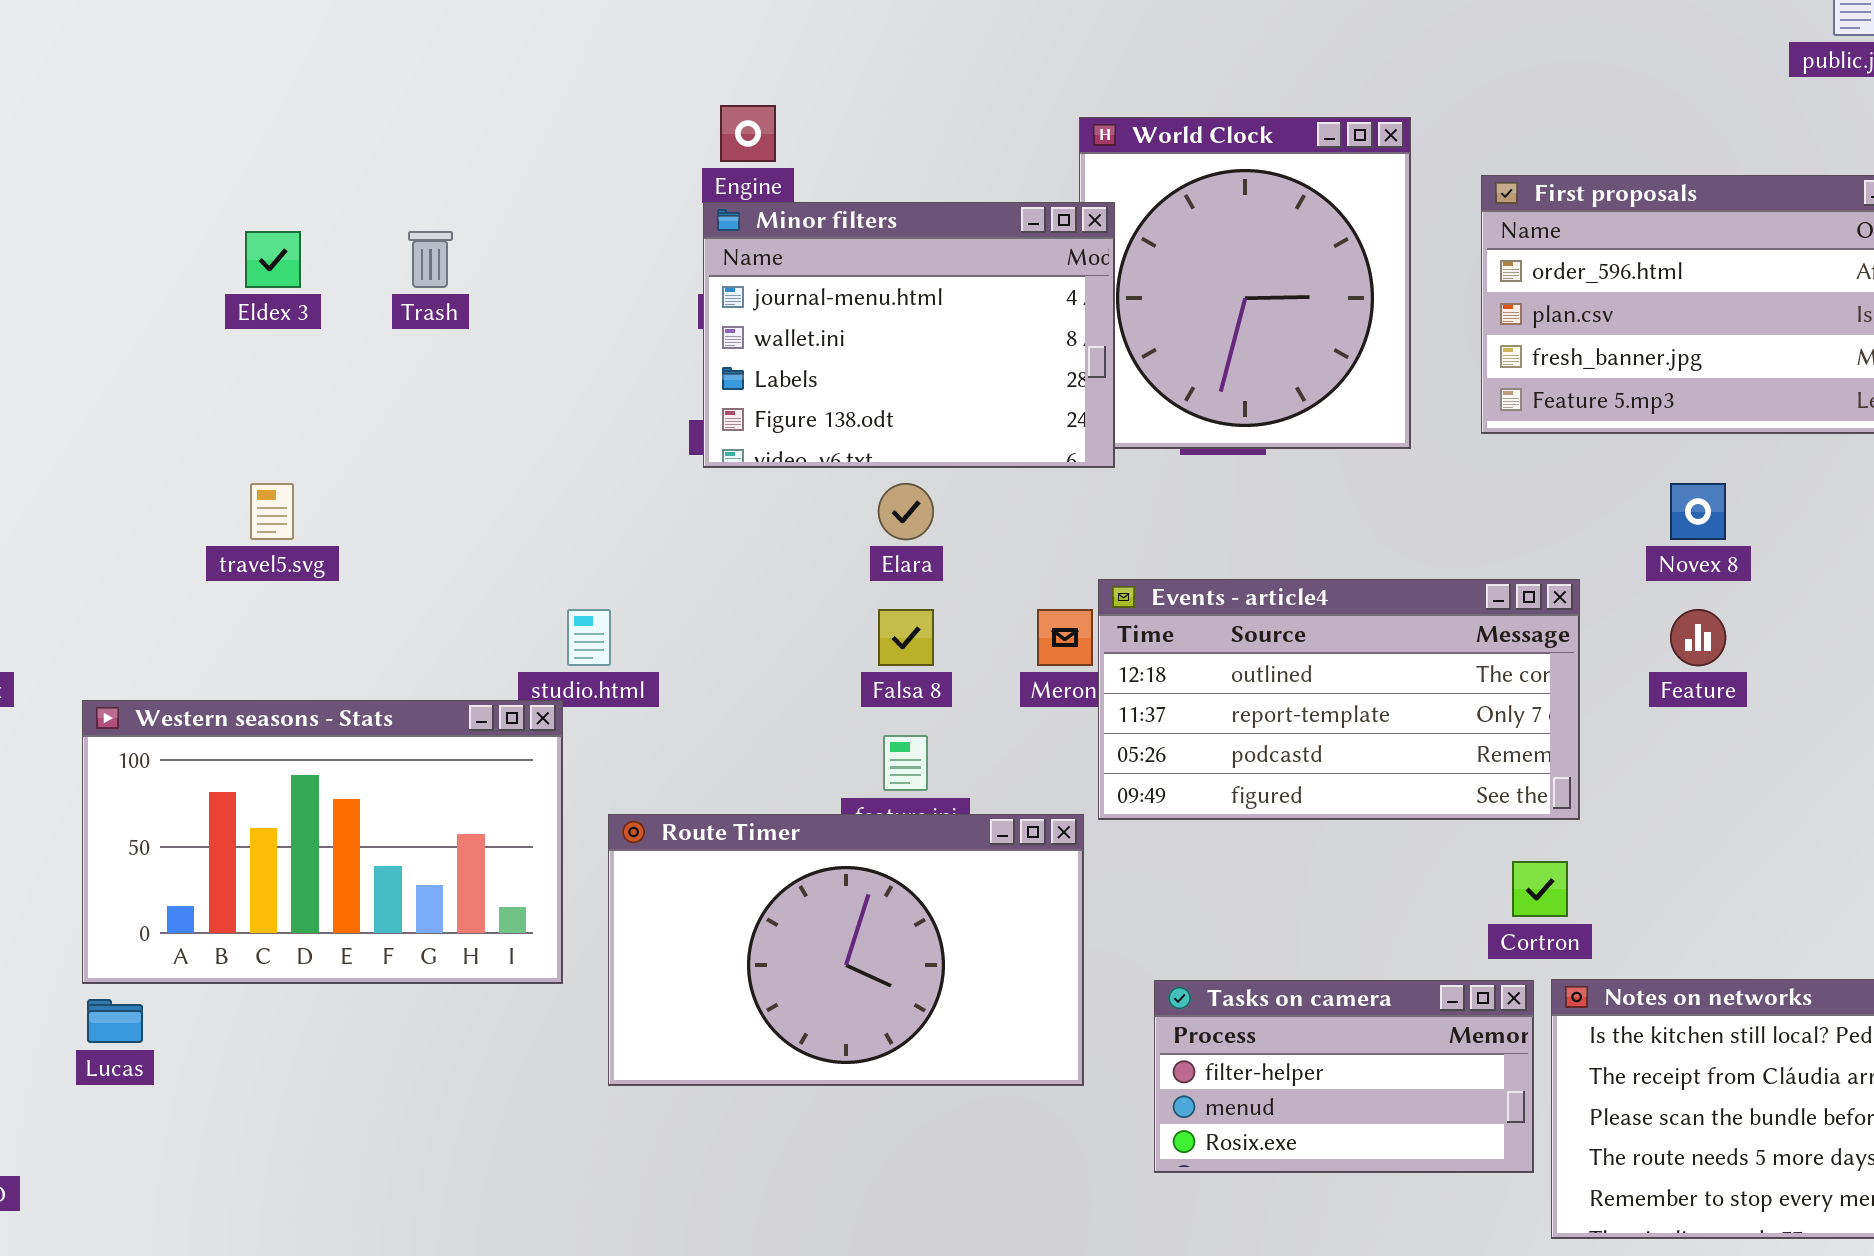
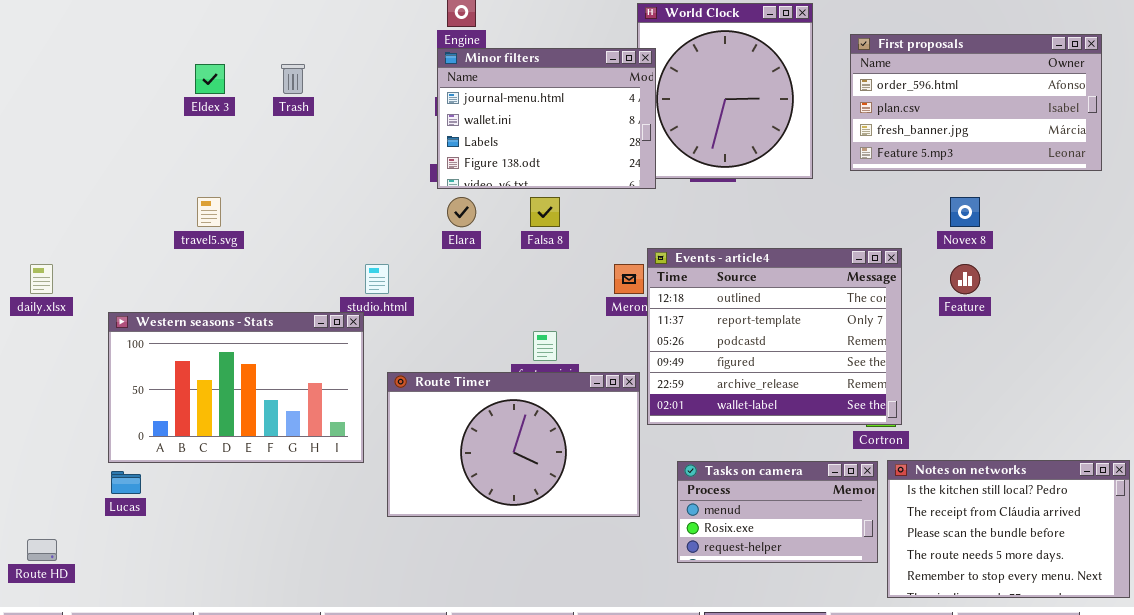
Elara: [878,483,934,540] -> [447,197,476,227], moved
Events - article4: [1098,579,1580,820] -> [647,248,902,425], resized
Falsa 8: [878,609,934,666] -> [530,197,560,227], moved
Tasks on camera: [1154,980,1534,1173] -> [677,461,878,563], scrolled down 1 row

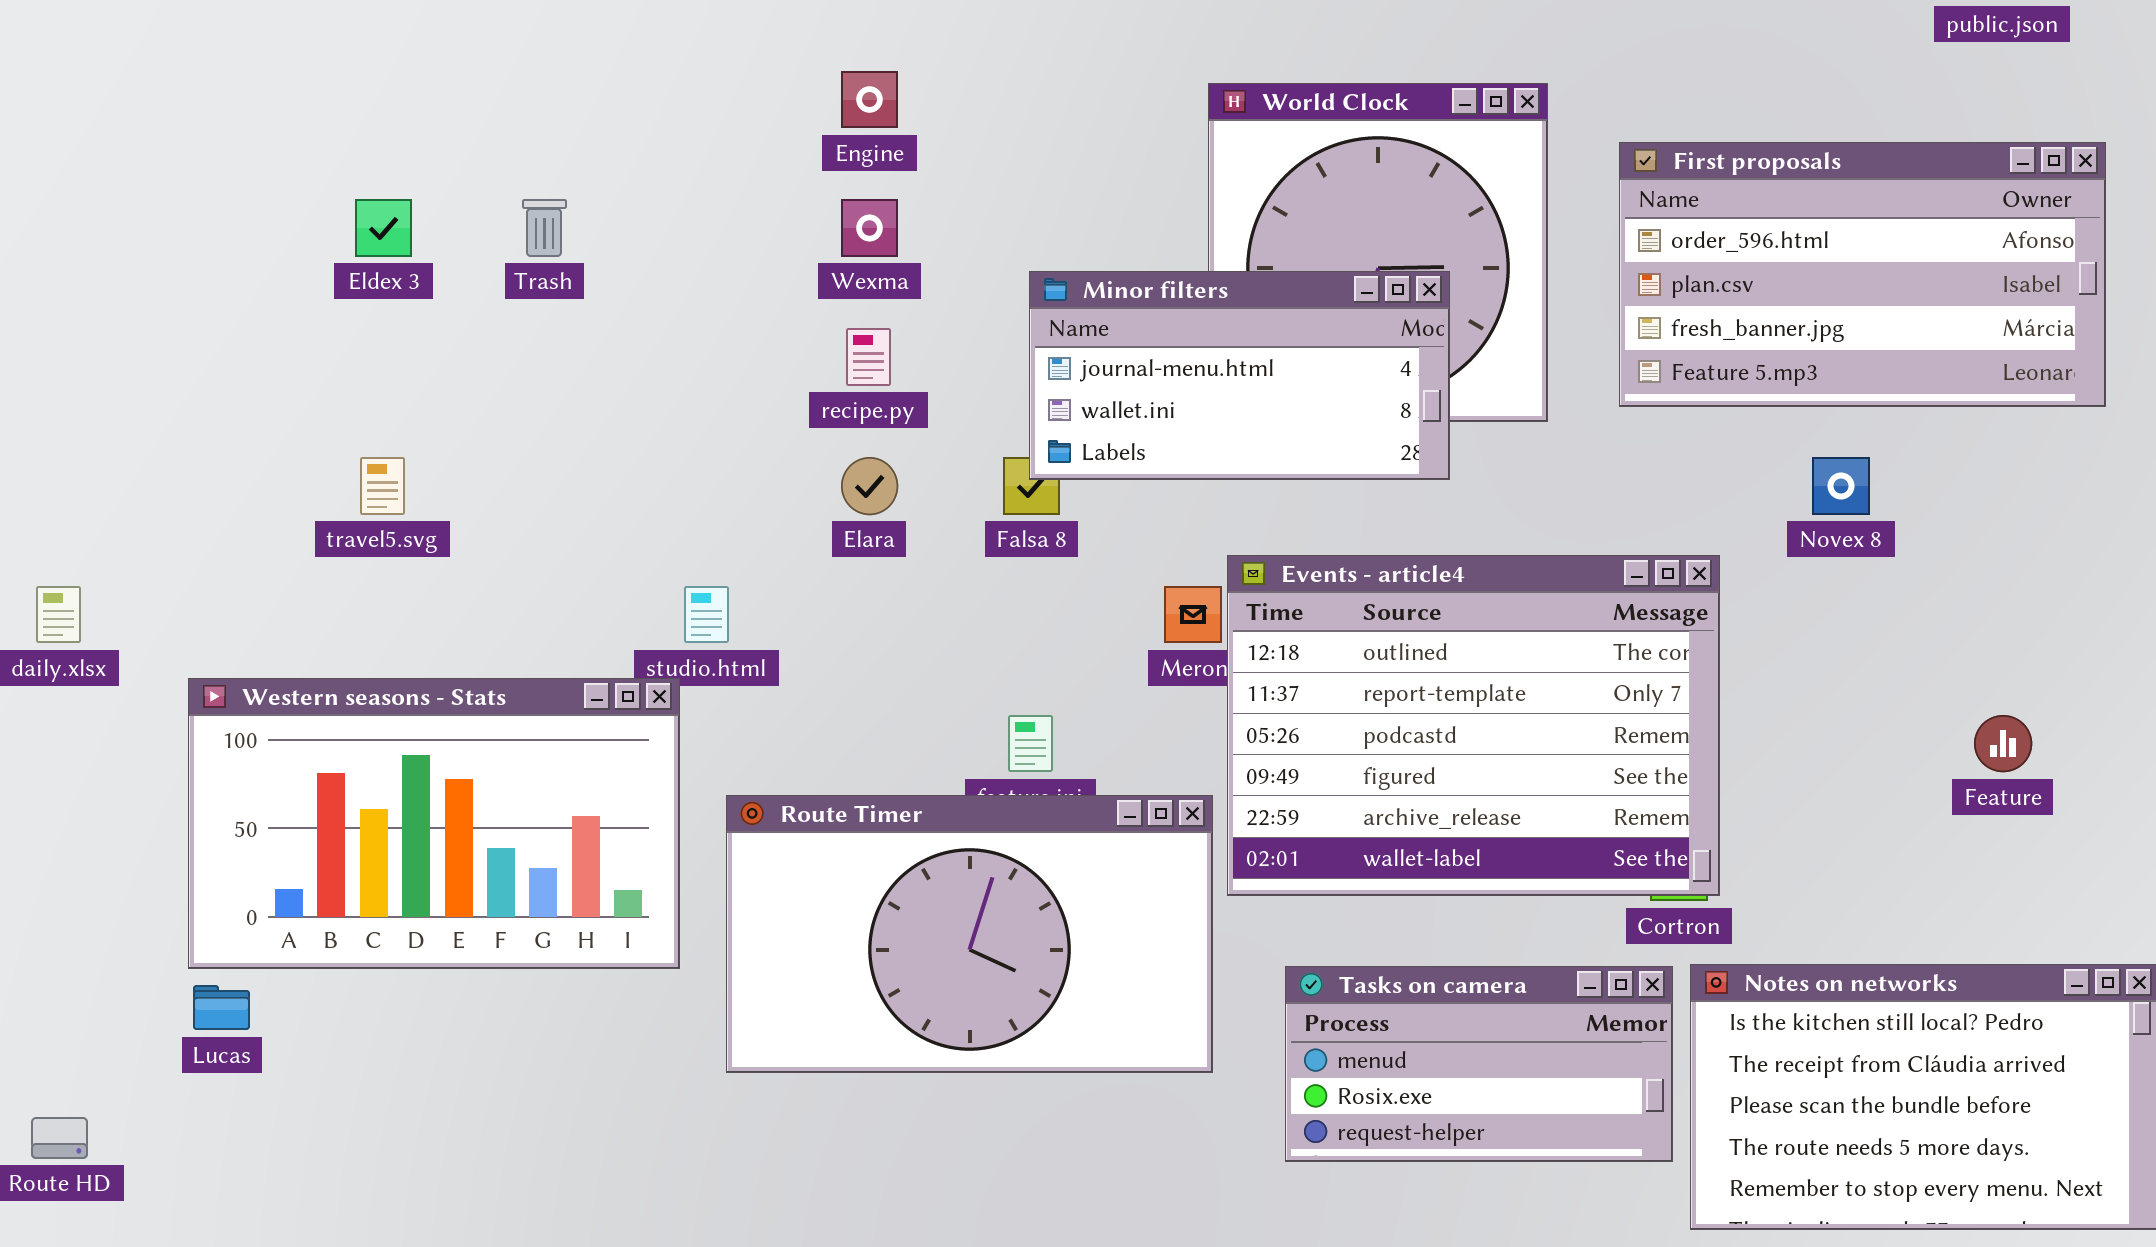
Minor filters: [437,48,656,189] -> [1029,271,1450,480], moved, resized
Feature: [950,264,980,294] -> [1974,715,2032,772], moved

